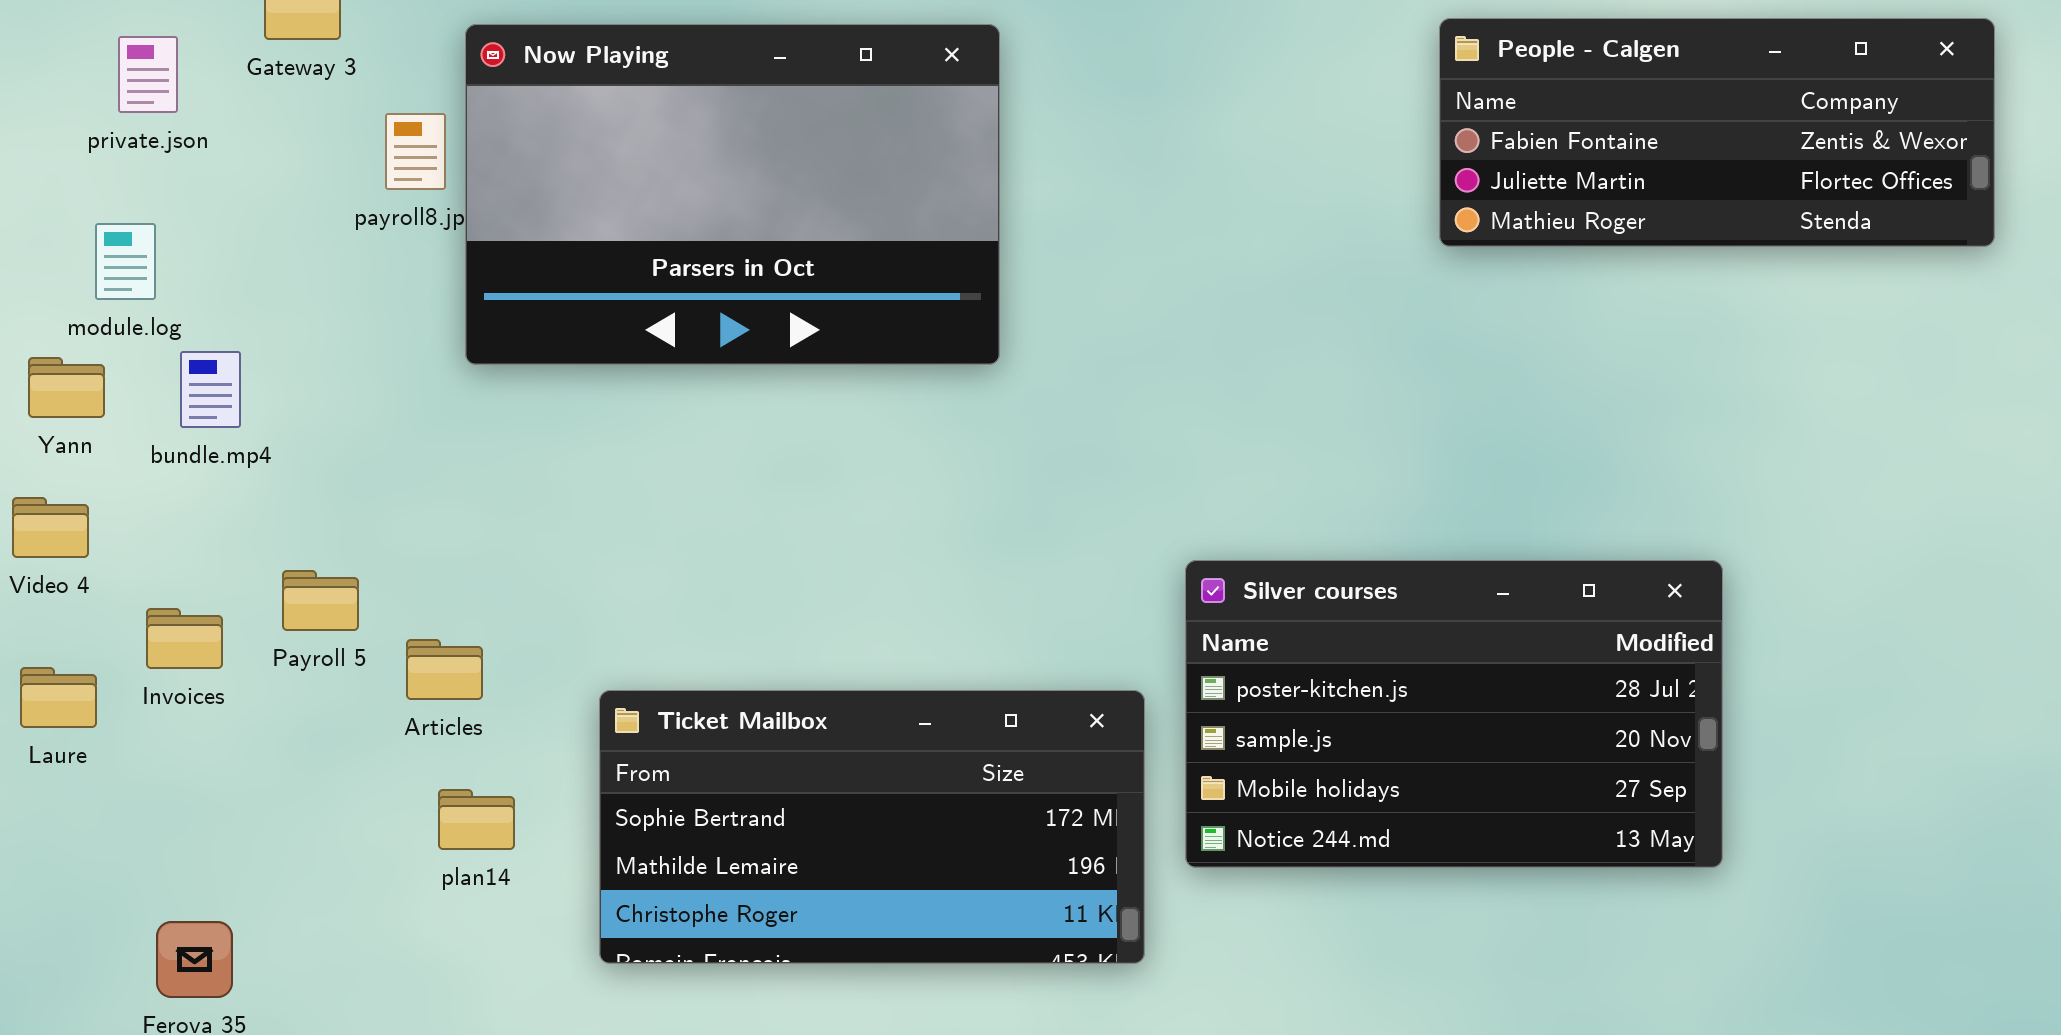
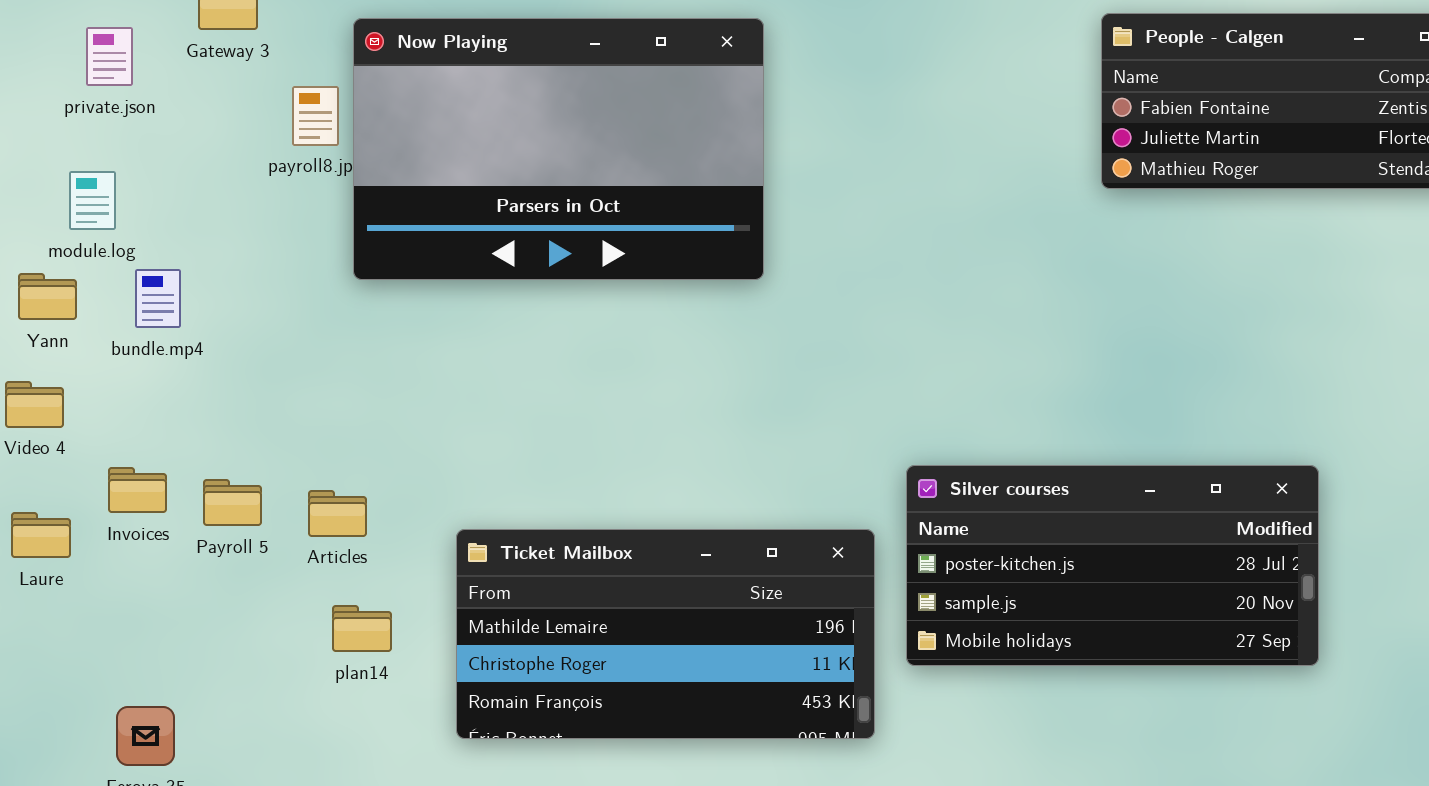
Silver courses: [1185,560,1723,868] -> [906,465,1319,666], resized
Payroll 5: [282,570,359,631] -> [203,479,262,526], moved
Ticket Mailbox: [599,690,1145,964] -> [456,529,875,739], scrolled down 1 row

